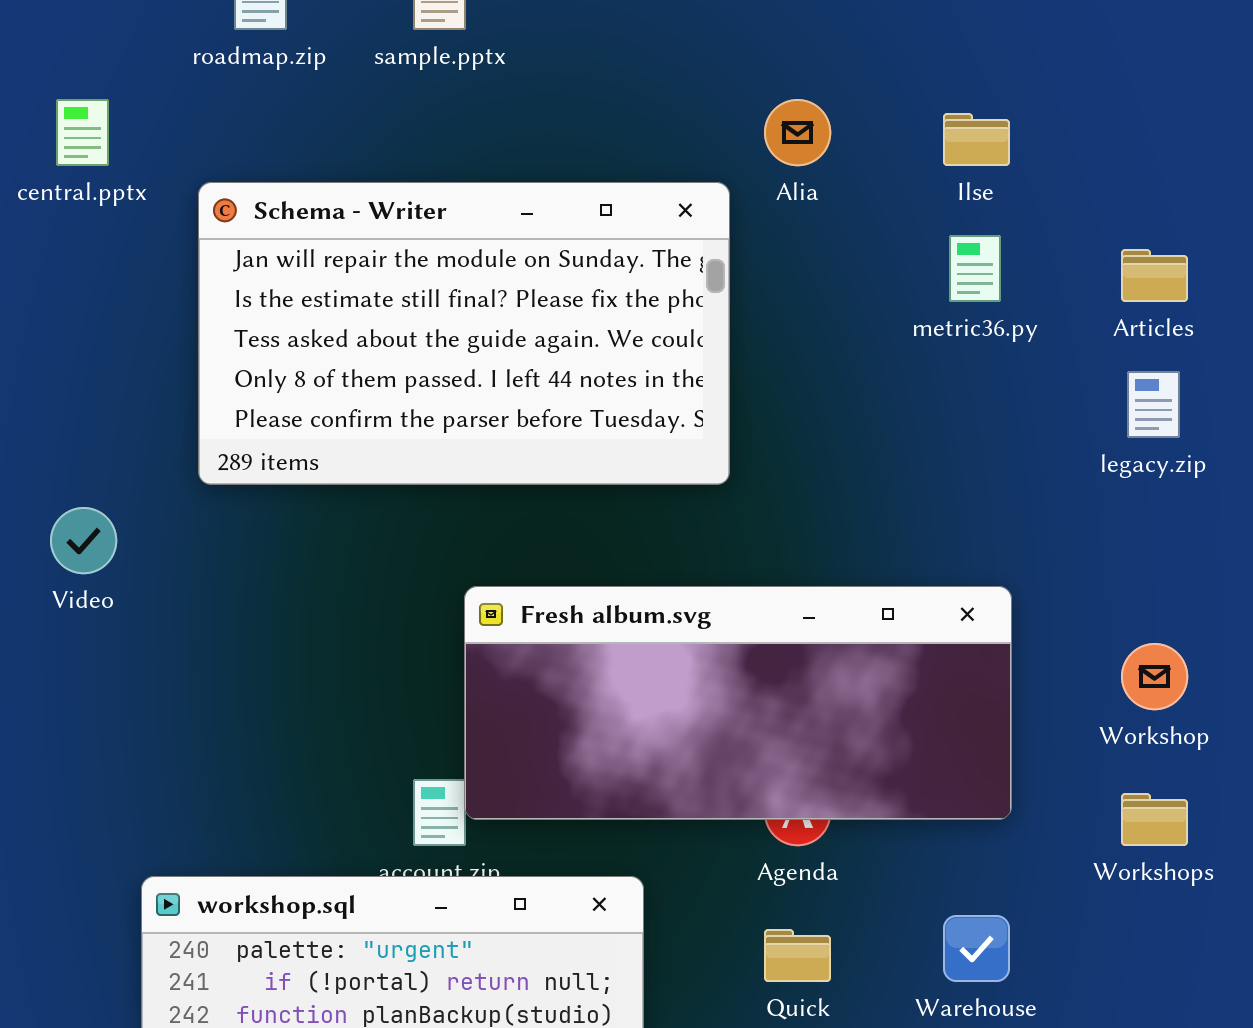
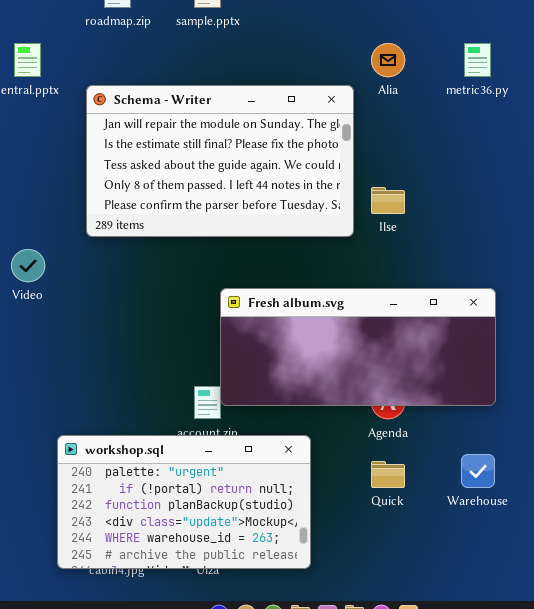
Ilse: [943,113,1010,166] -> [371,187,405,214], moved
metric36.py: [949,235,1001,302] -> [464,43,491,77], moved

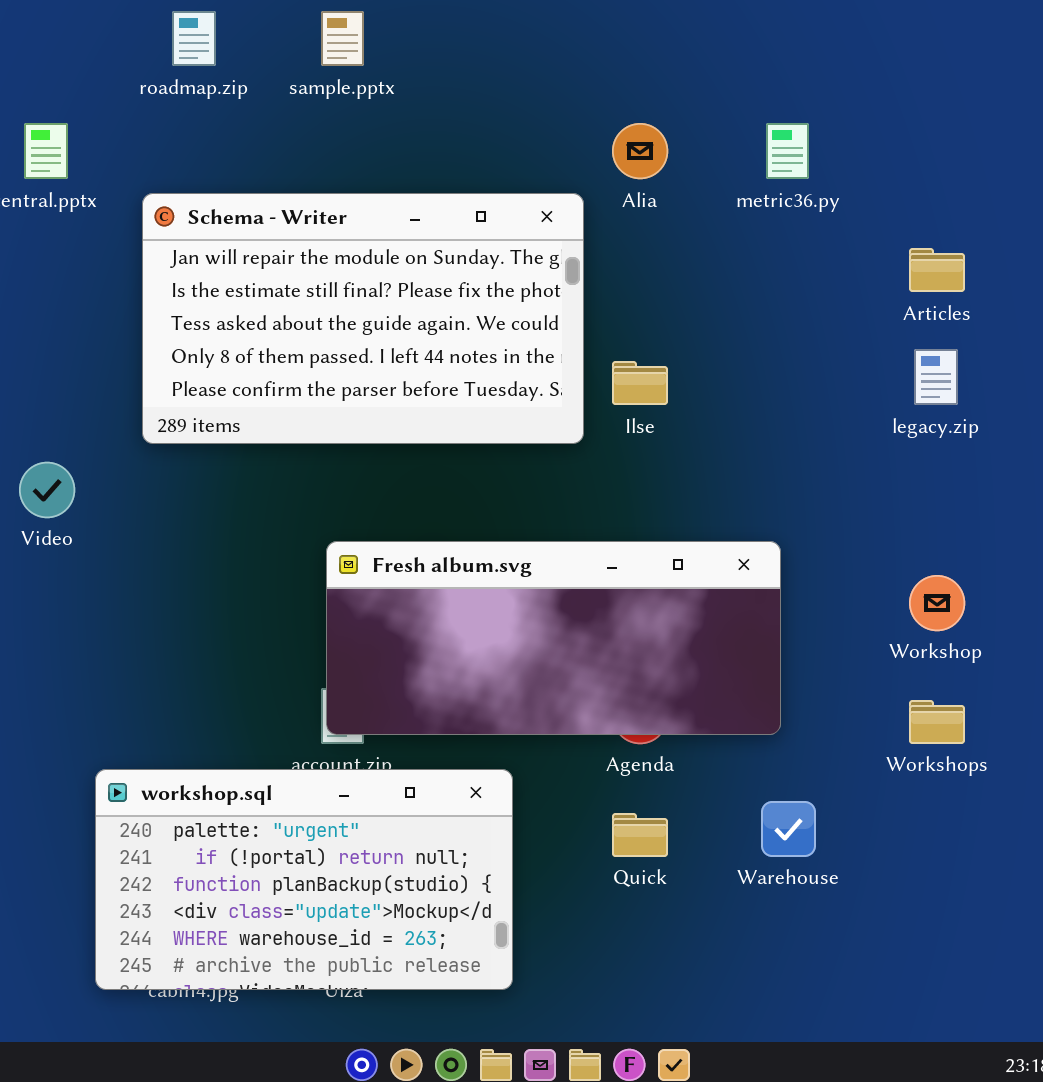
Fresh album.svg: [220,288,496,406] -> [326,541,781,735], moved

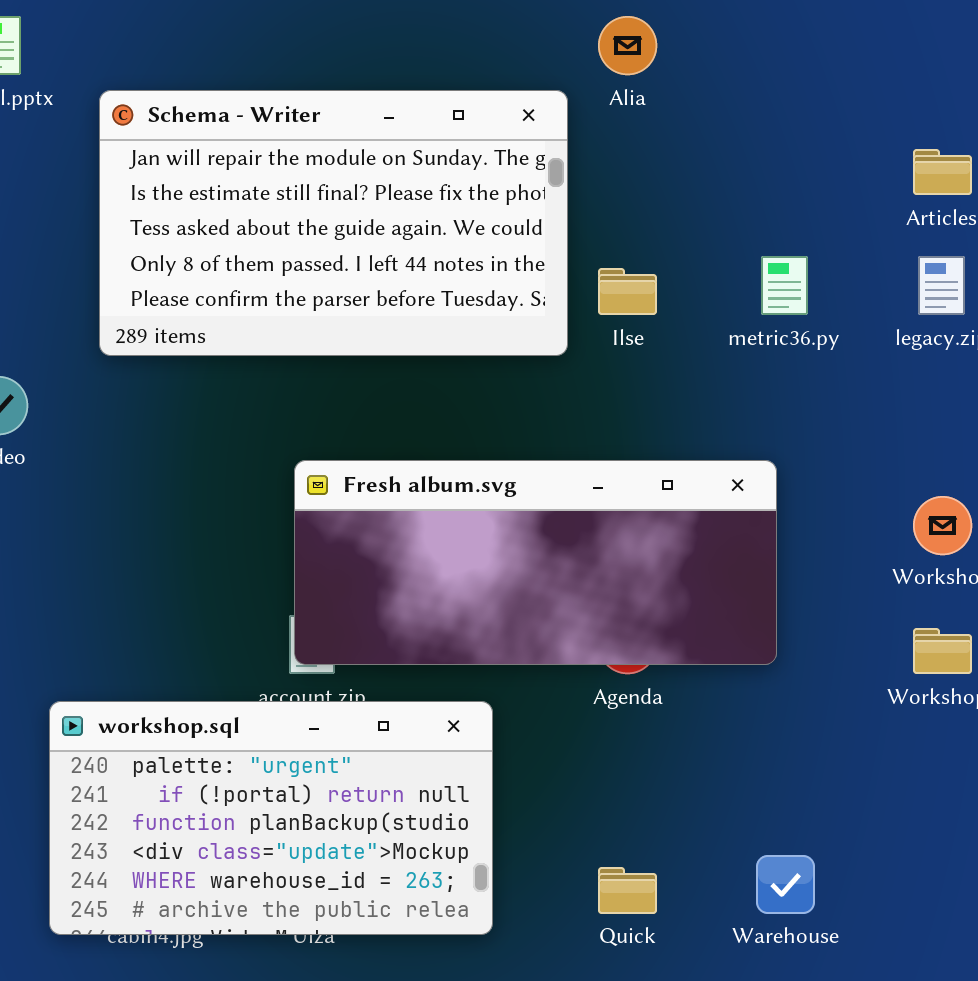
metric36.py: [766,123,809,179] -> [761,256,808,315], moved
Warehouse: [761,801,816,857] -> [756,855,815,914], moved
Quick: [612,813,668,857] -> [598,867,657,914], moved

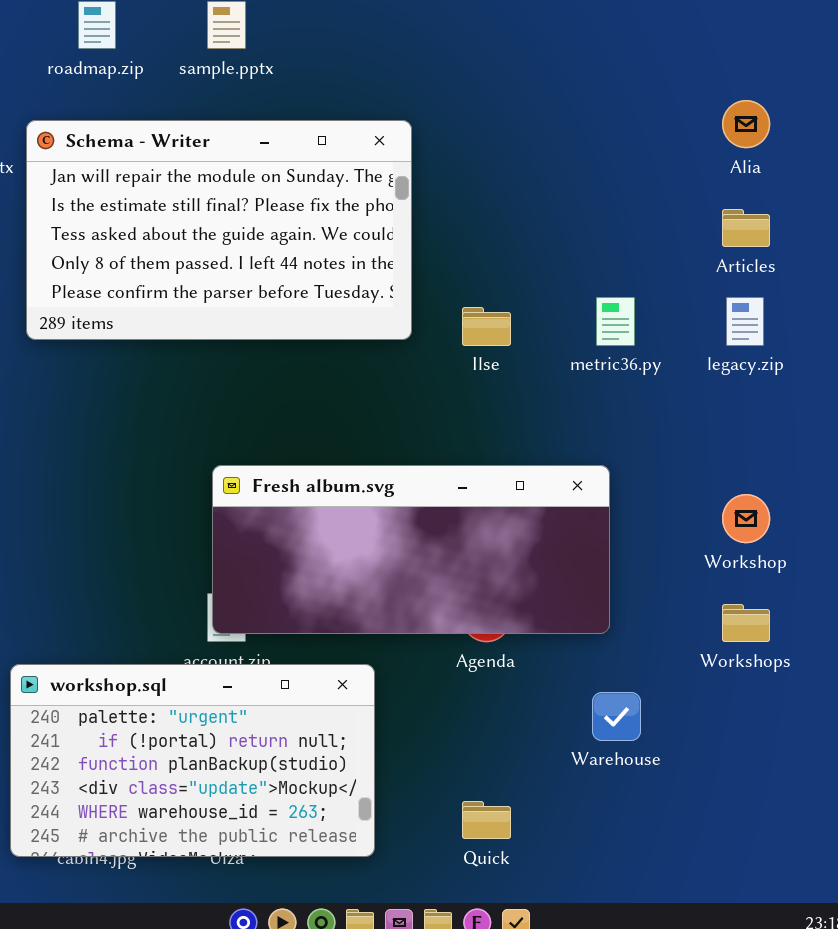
Alia: [598,16,657,75] -> [722,100,770,148], moved
Schema - Writer: [99,90,568,356] -> [26,120,412,340], moved
Warehouse: [756,855,815,914] -> [592,692,641,741], moved

